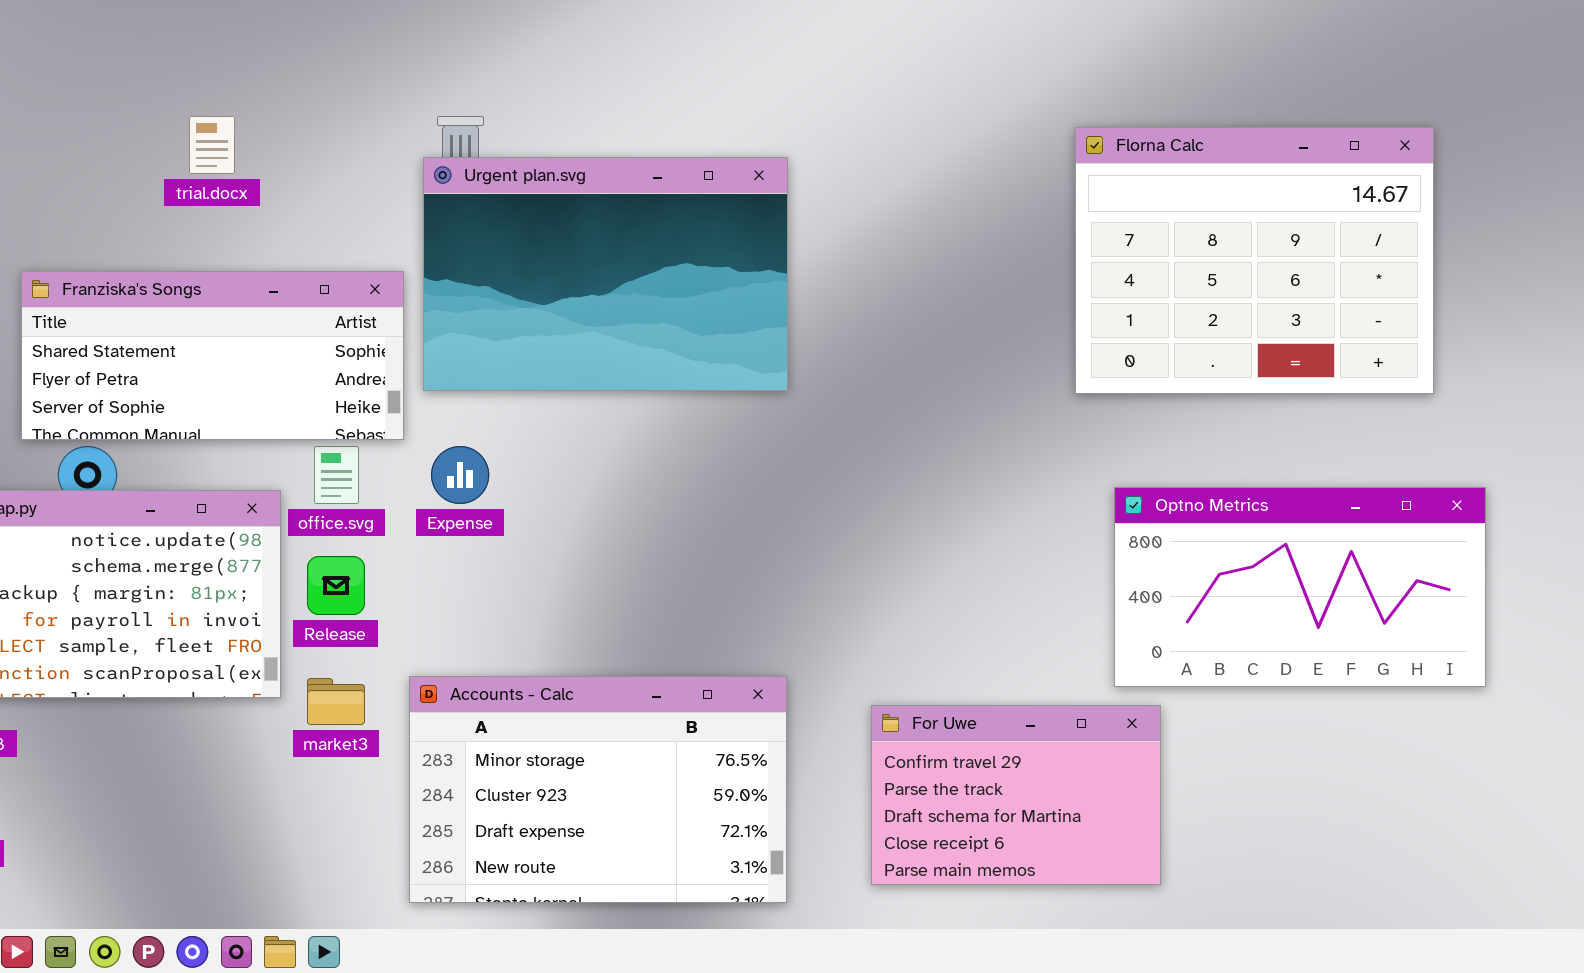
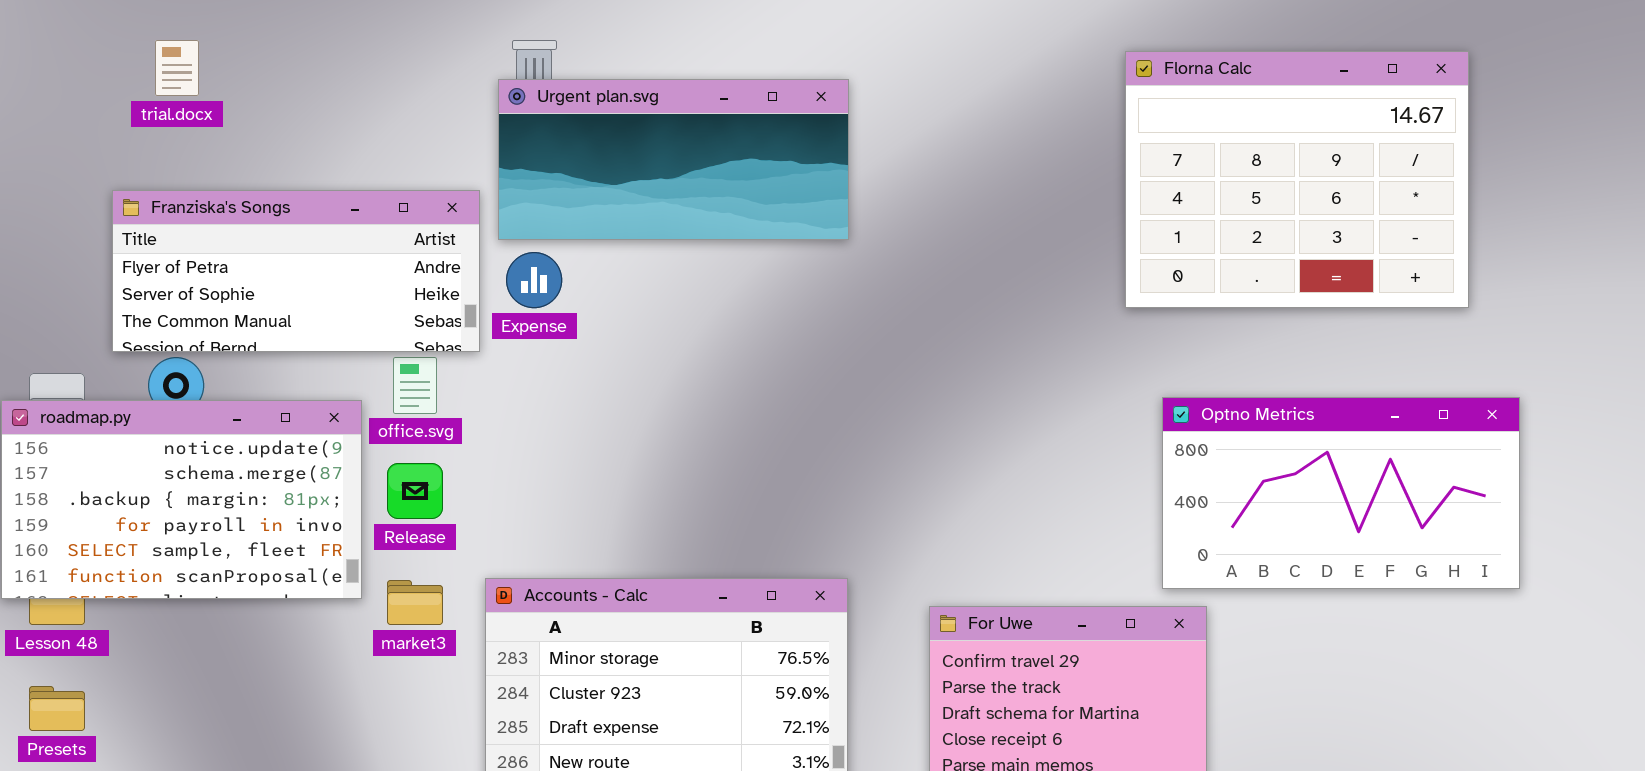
trial.docx: [189,116,235,174] -> [155,40,199,96], moved
Urgent plan.svg: [423,157,788,391] -> [498,79,849,240], resized
Franziska's Songs: [21,271,404,440] -> [112,190,480,352], scrolled down 1 row
Expense: [431,446,489,504] -> [506,252,562,308], moved

